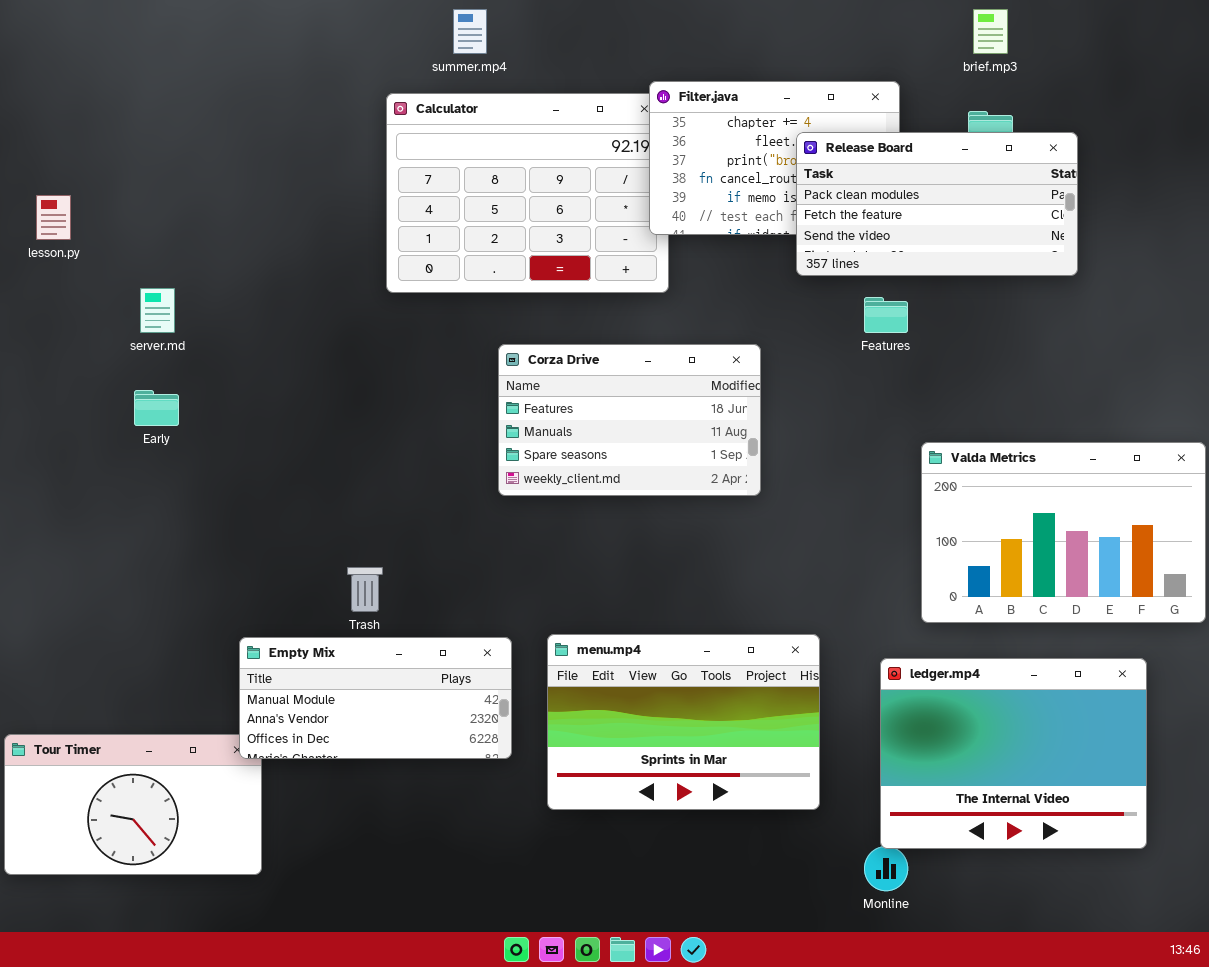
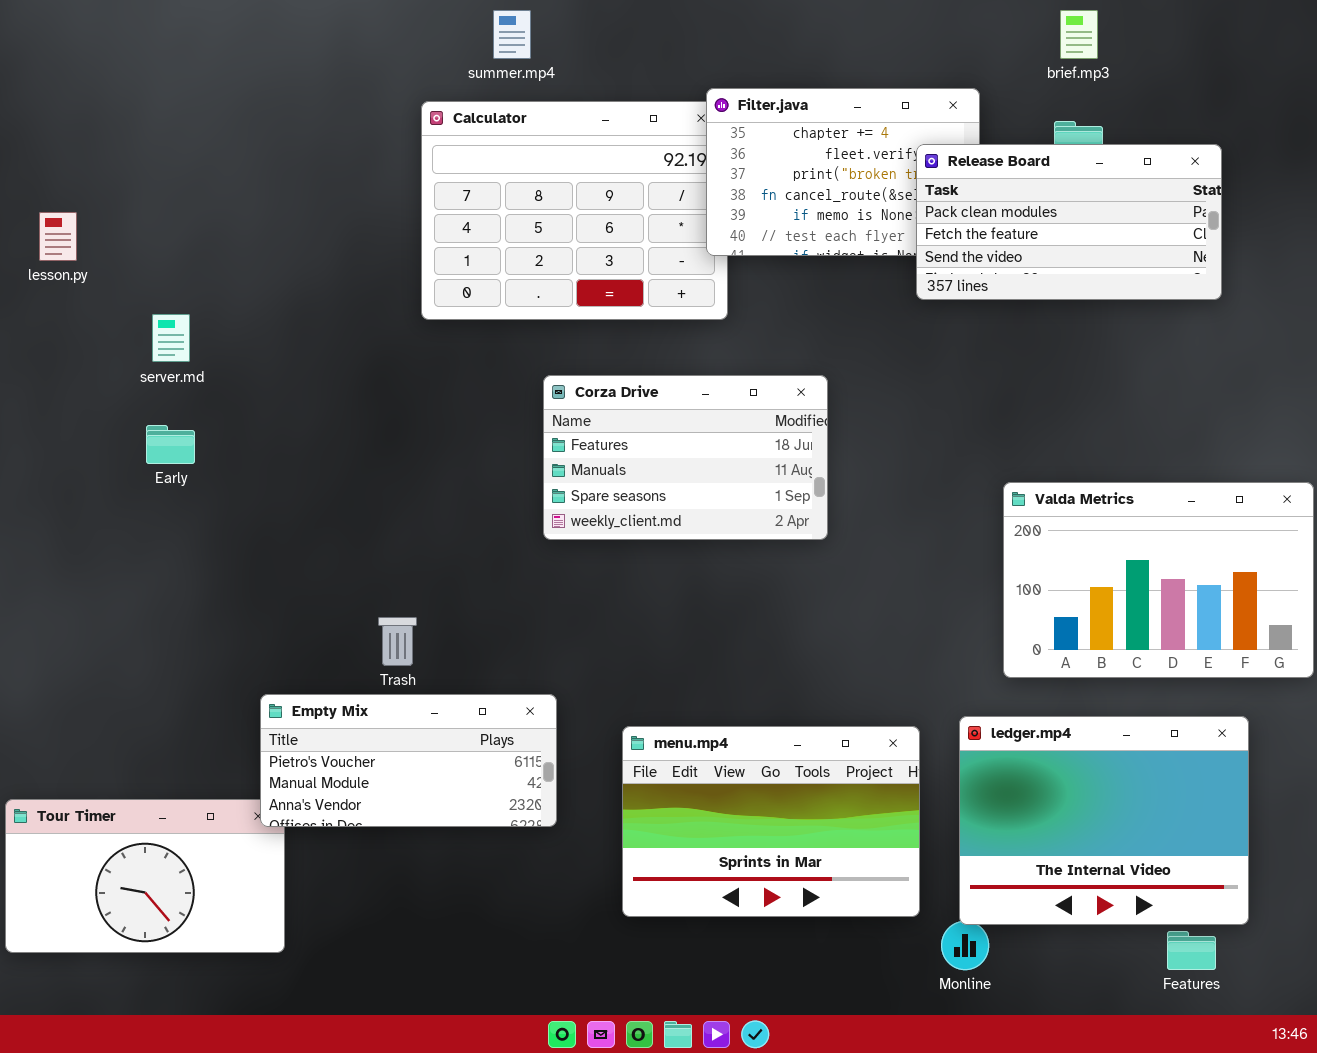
Release Board: [796,132,1078,276] -> [916,144,1222,300], moved
Features: [864,297,908,333] -> [1167,931,1216,970], moved
menu.mp4: [547,634,820,810] -> [622,726,920,917], moved
Empty Mix: [239,637,512,759] -> [260,694,557,827], scrolled up 1 row

